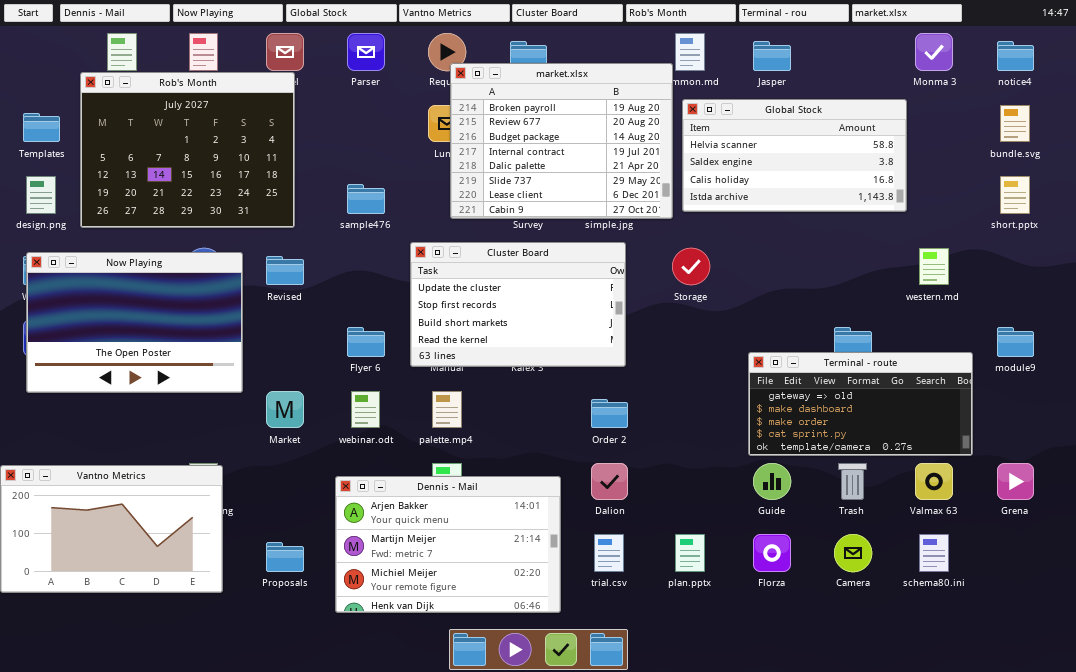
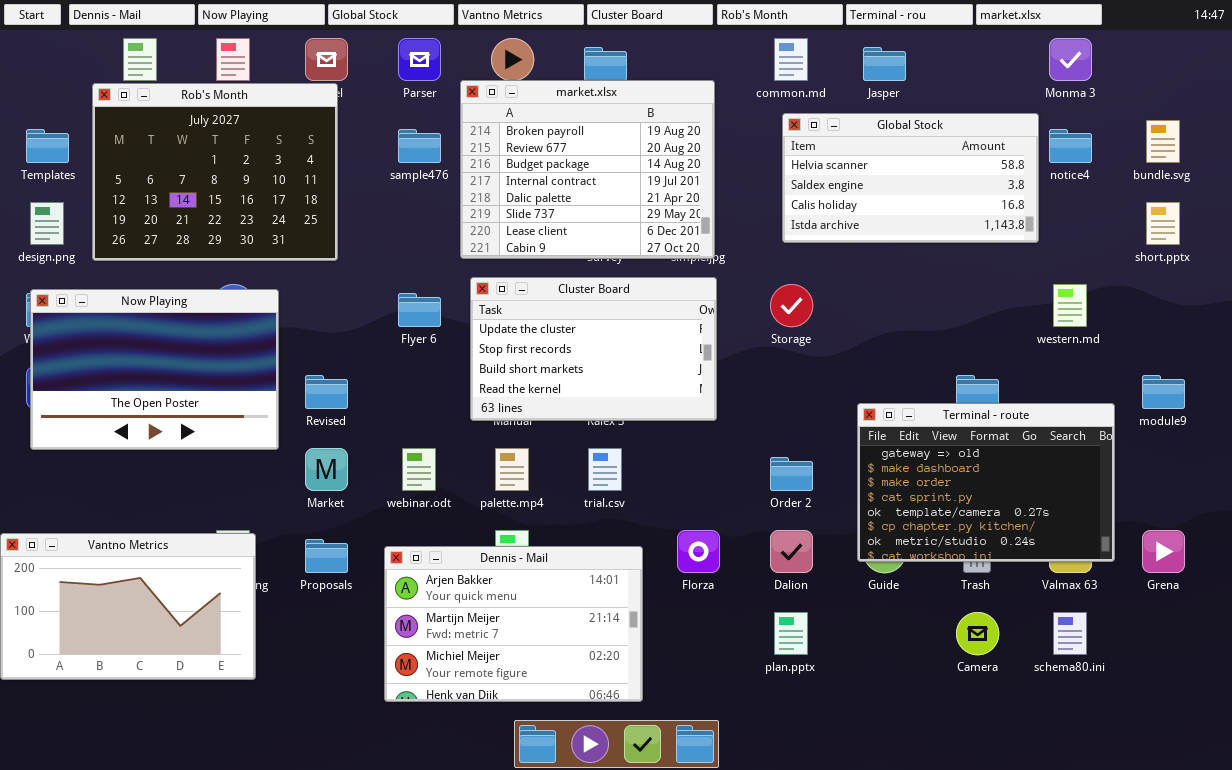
notice4: [997,41,1034,71] -> [1049,129,1092,163], moved
market.xlsx: [450,63,673,219] -> [460,80,715,259], moved
sample476: [347,184,385,214] -> [398,129,441,163], moved
Revised: [266,256,304,285] -> [305,375,348,409], moved
Flyer 6: [347,327,385,357] -> [398,293,441,327], moved
Terminal - route: [748,352,973,456] -> [857,403,1115,562], resized
Order 2: [591,399,628,428] -> [770,457,813,491], moved
Dalion: [591,463,628,500] -> [770,530,813,573], moved
trial.csv: [594,534,624,572] -> [588,448,622,491], moved
Florza: [753,534,791,572] -> [677,530,720,573], moved
Proposals: [266,542,304,572] -> [305,539,348,573], moved

